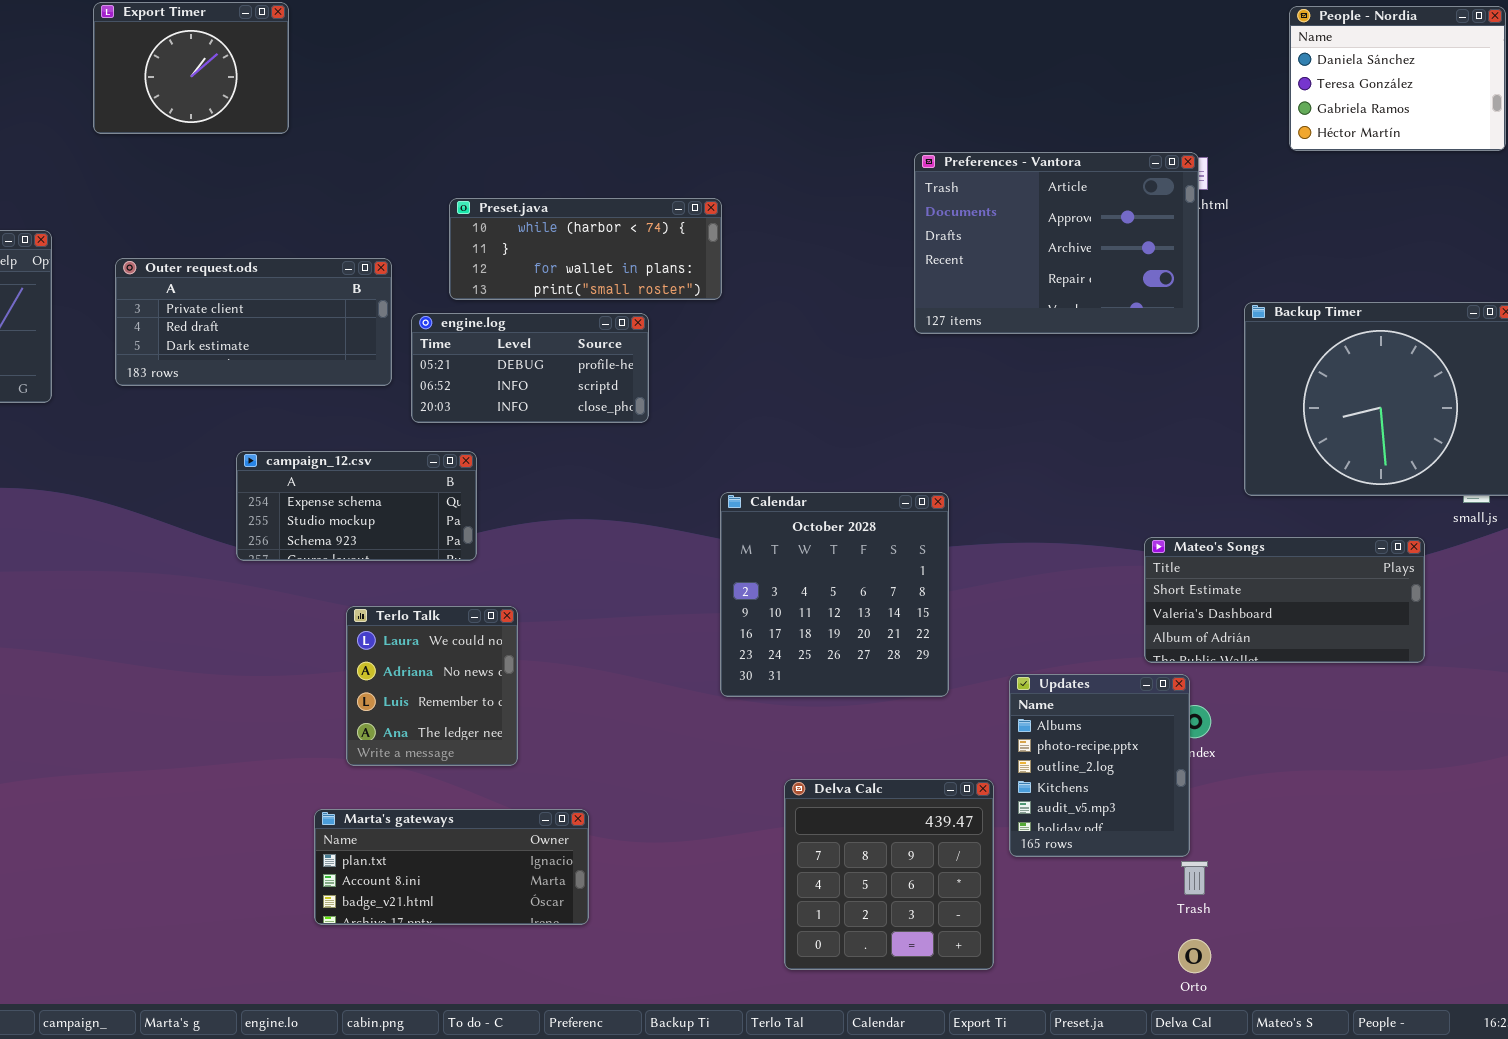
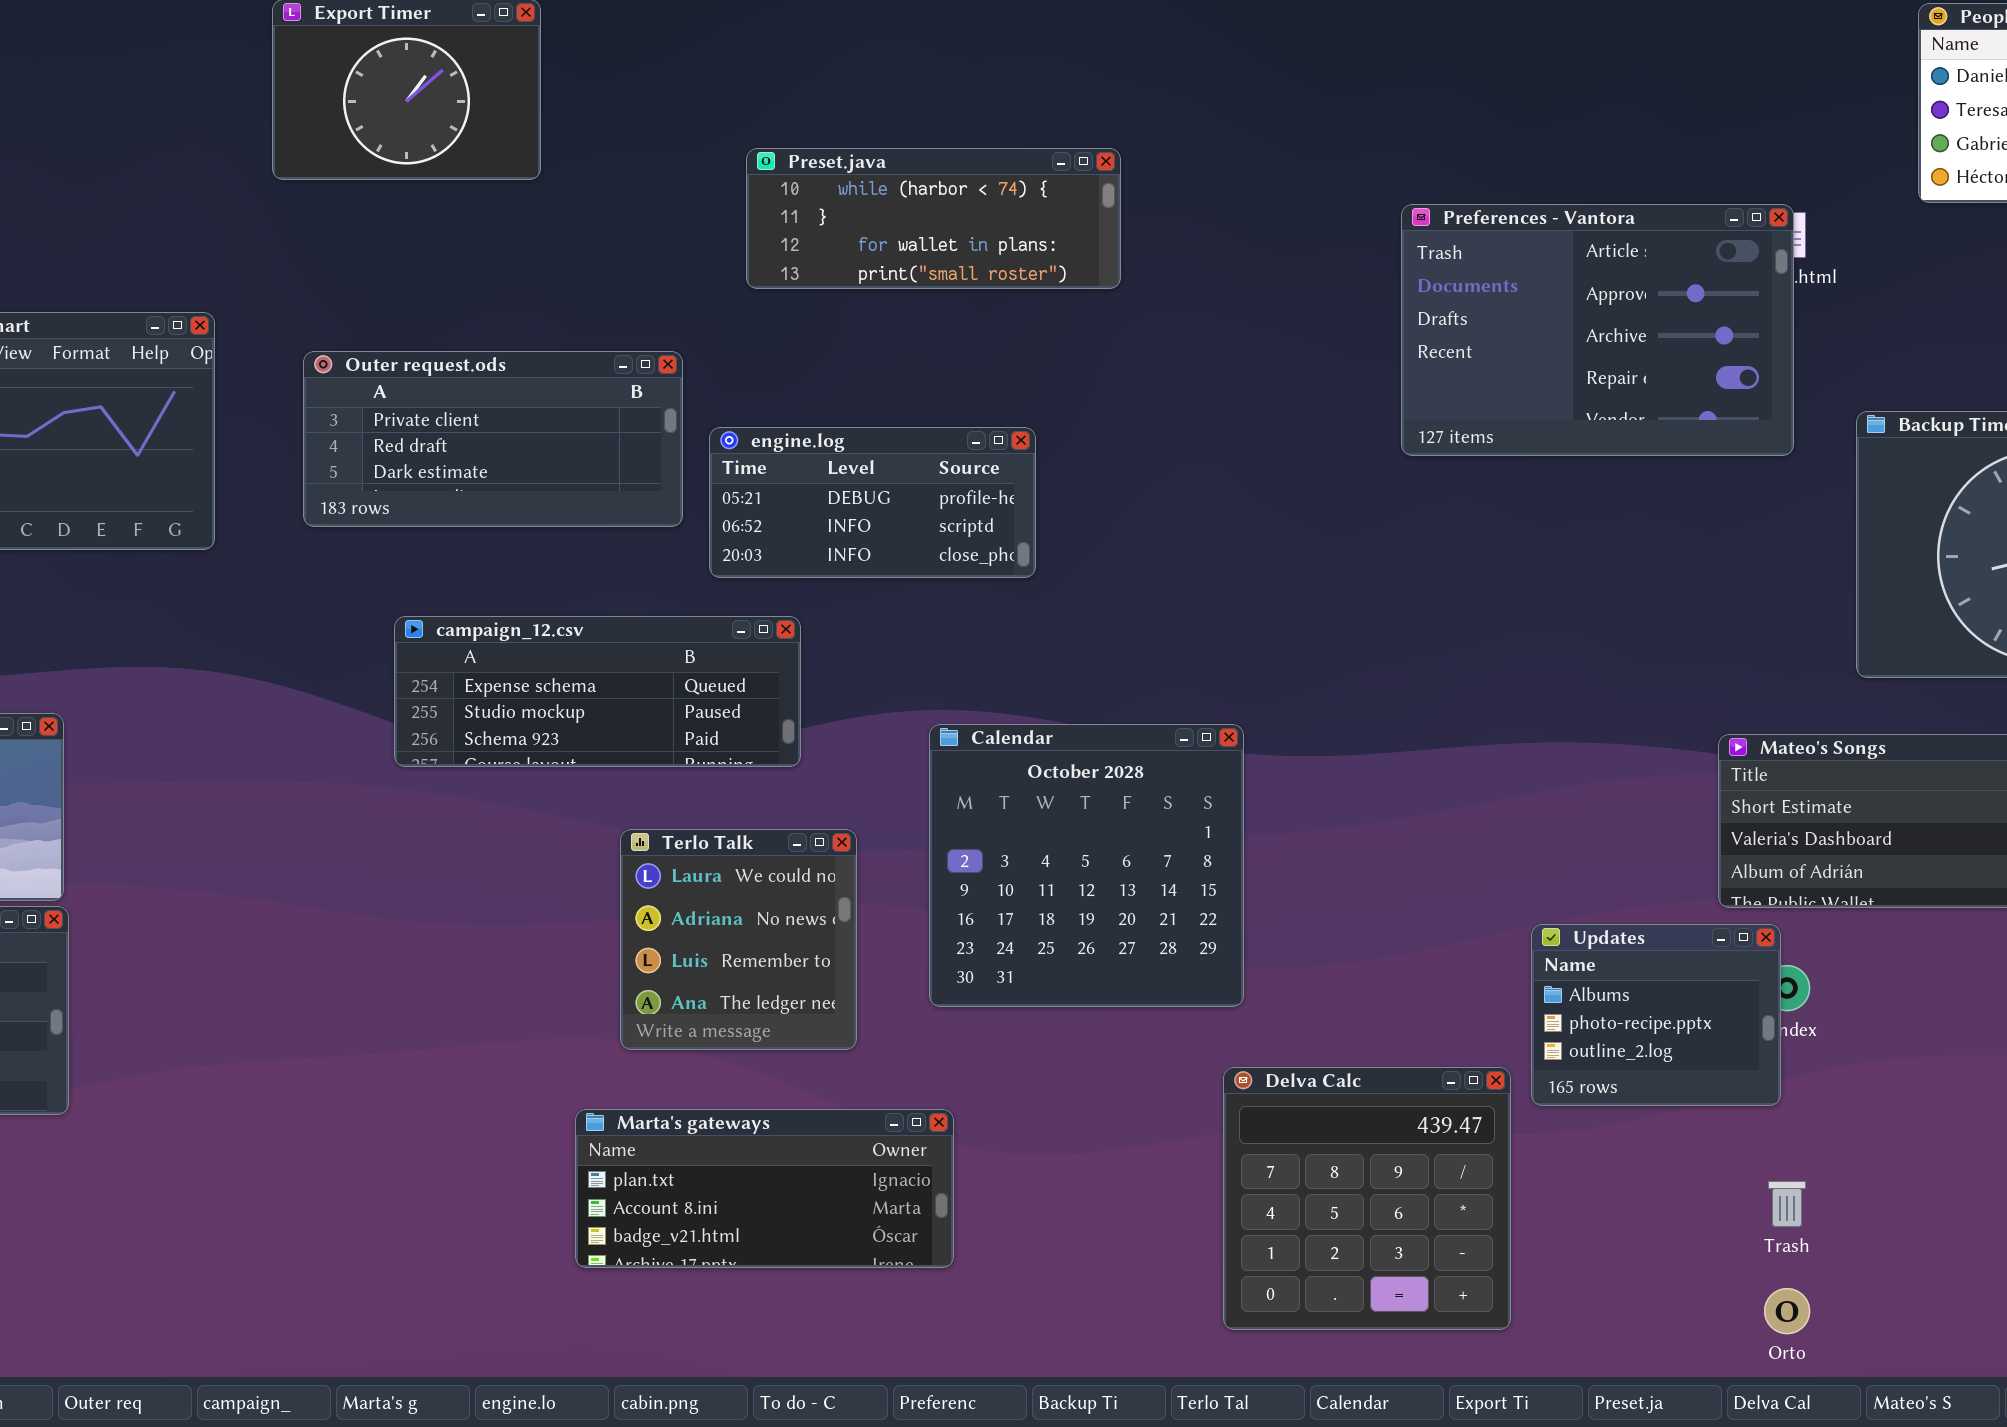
Preset.java: [449,198,722,300] -> [746,148,1121,289], moved
campaign_12.csv: [236,451,477,561] -> [394,616,801,767], resized
Calendar: [720,492,949,697] -> [929,724,1244,1007], moved
Updates: [1009,674,1190,857] -> [1531,924,1781,1106], resized

